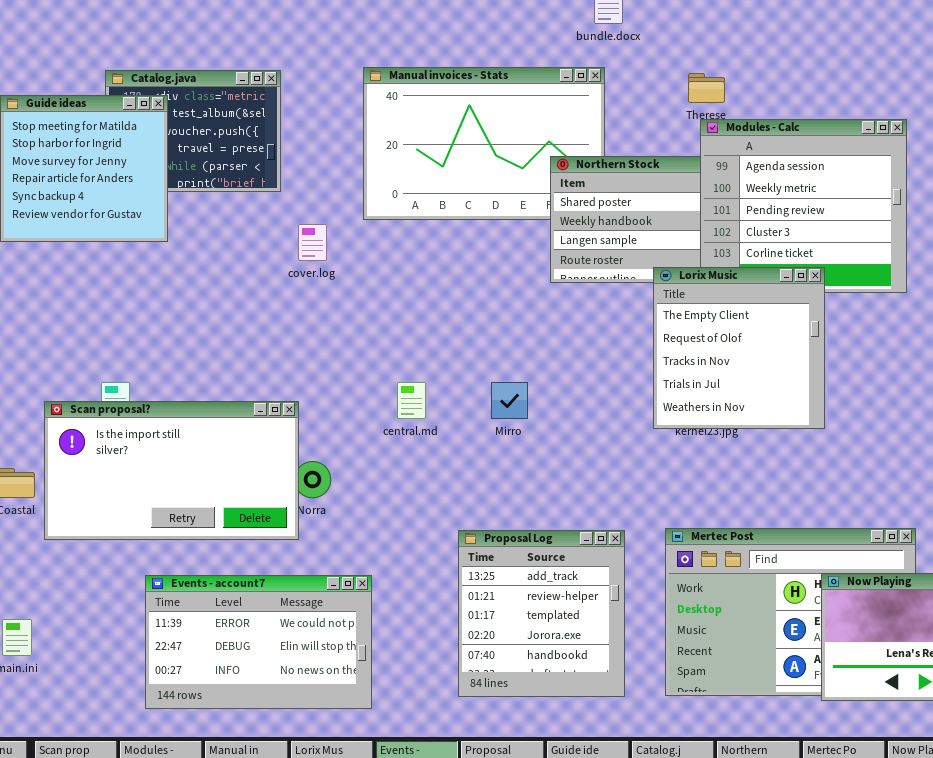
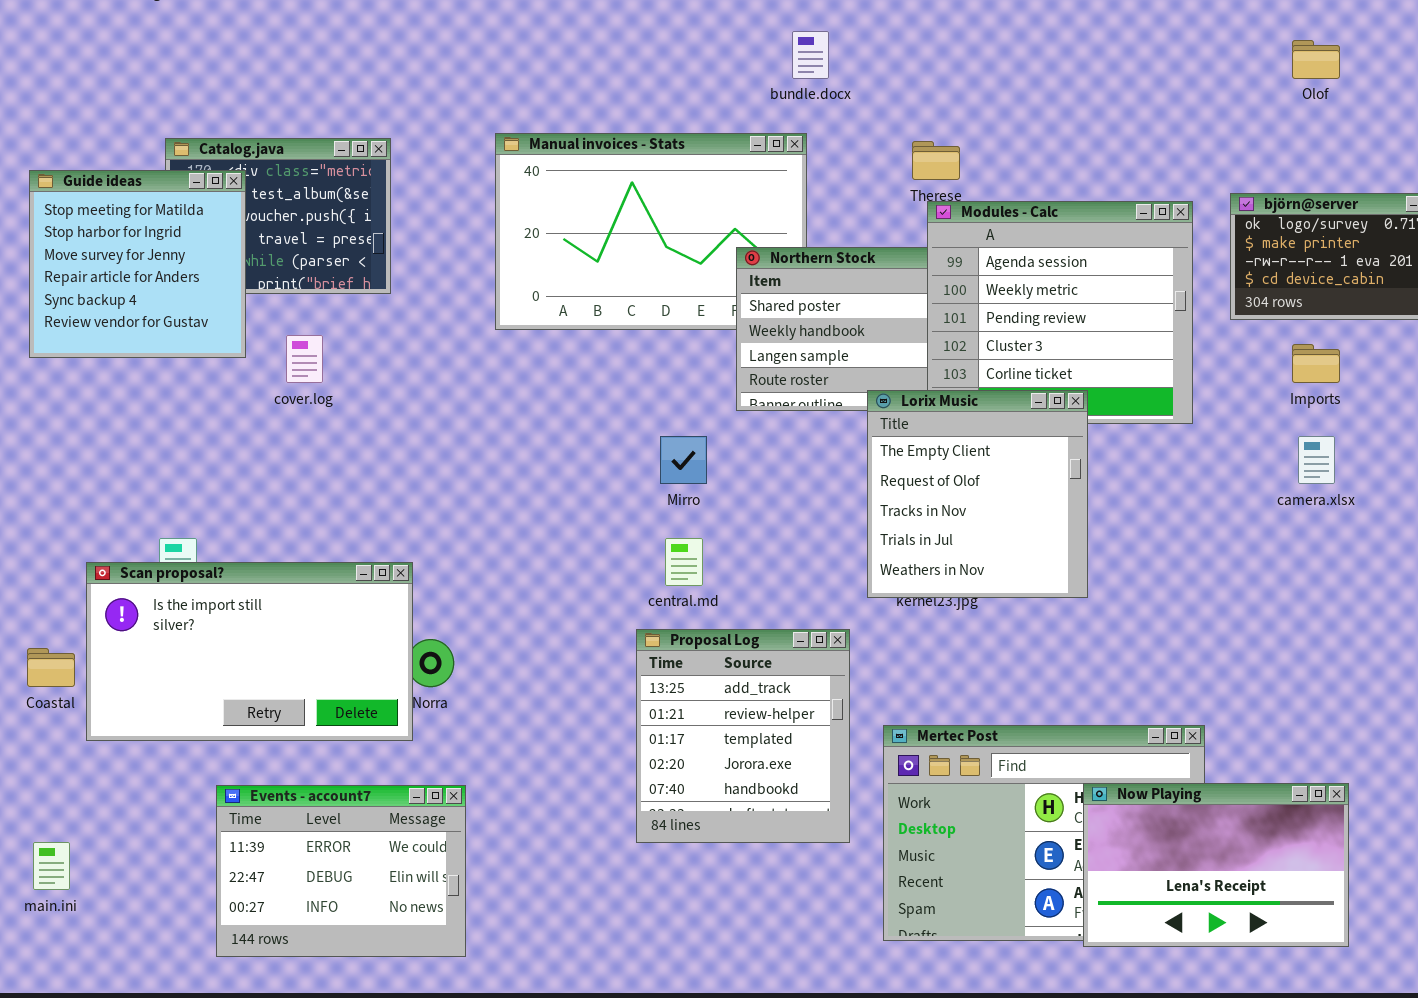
cover.log: [298,224,327,261] -> [286,335,323,383], moved
central.md: [397,382,426,419] -> [665,538,703,586], moved
Mirro: [491,382,528,419] -> [660,436,707,484], moved
Proposal Log: [458,530,625,697] -> [636,629,850,843], moved
Events - account7: [145,575,372,709] -> [216,785,466,957], resized

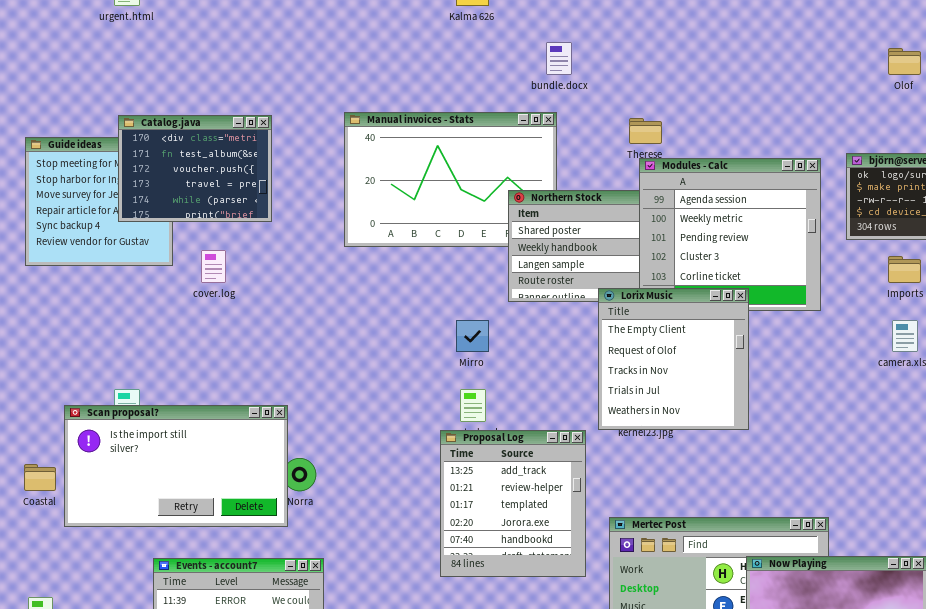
Catalog.java: [165,138,391,294] -> [118,115,272,222], raised
Proposal Log: [636,629,850,843] -> [440,430,586,577], moved

